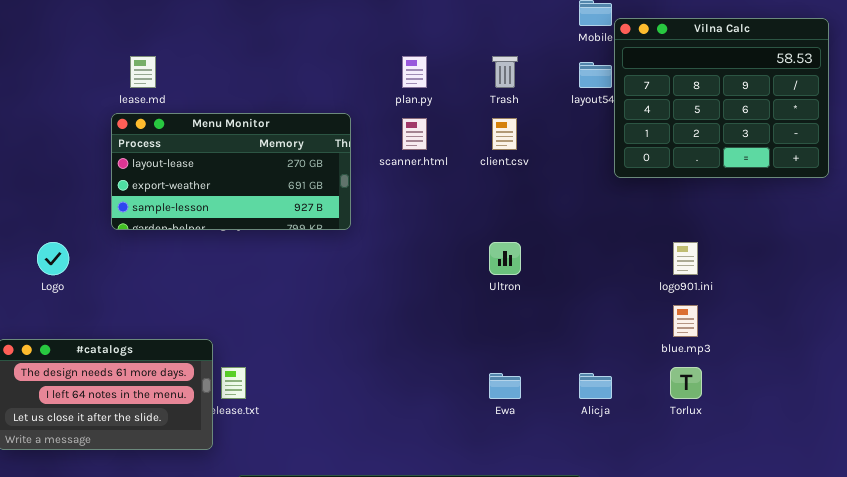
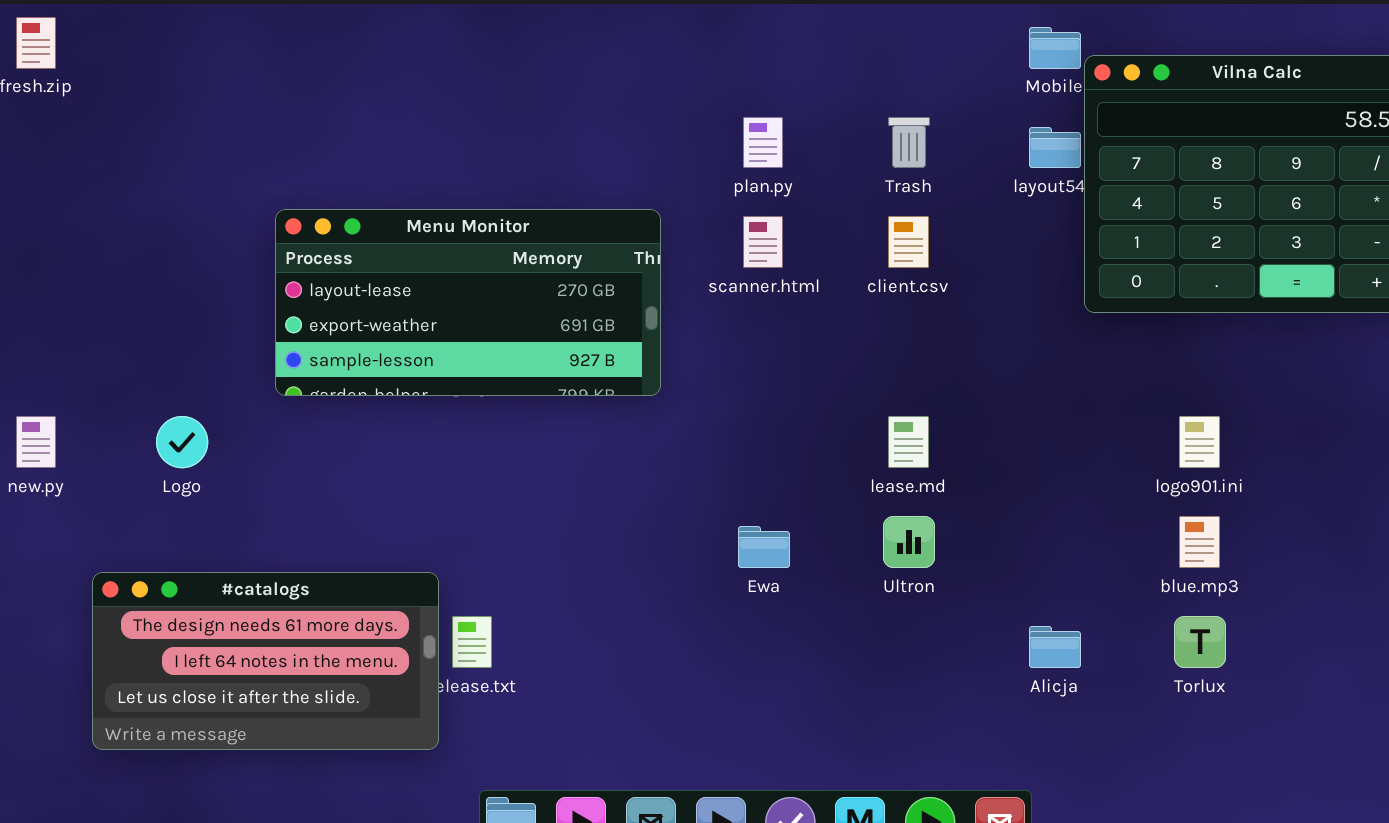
lease.md: [130,56,156,88] -> [888,416,929,468], moved
Ultron: [489,242,521,275] -> [883,516,935,568], moved
Ewa: [489,373,521,399] -> [738,526,790,568], moved

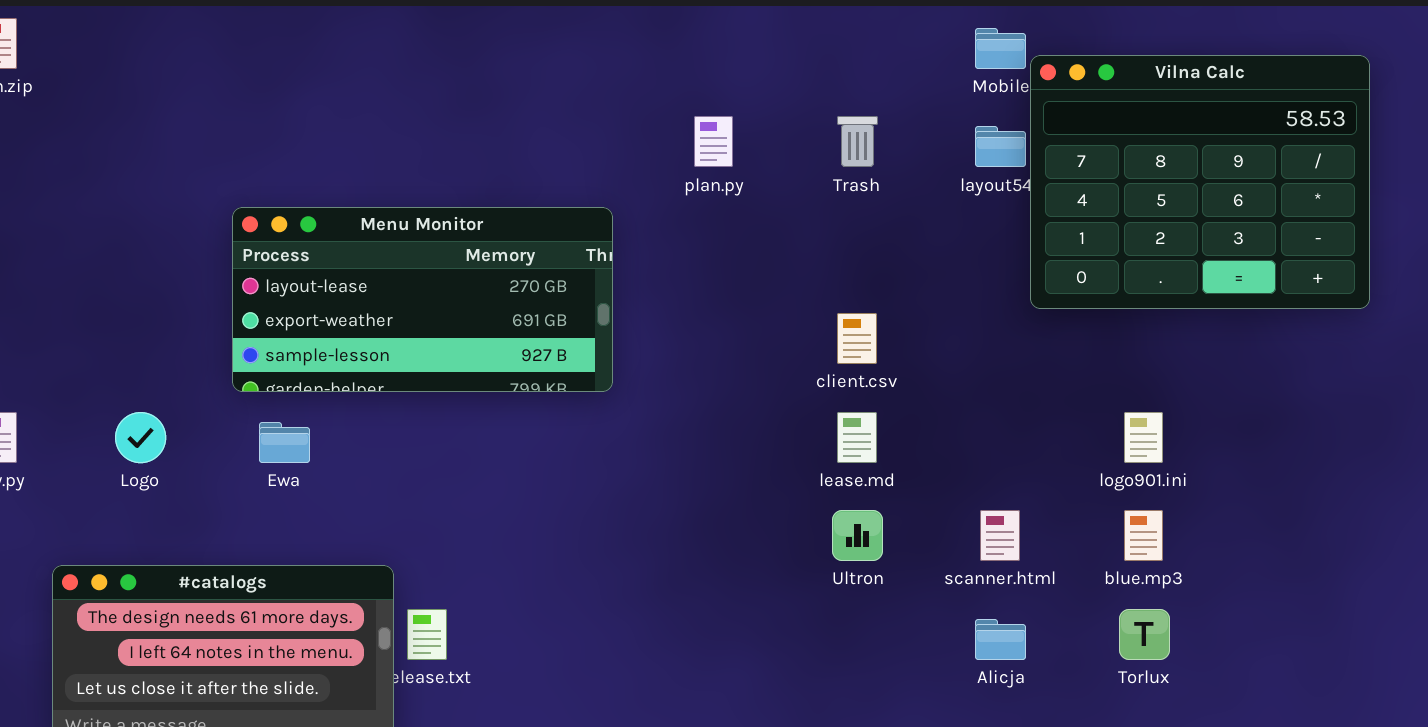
scanner.html: [743,216,783,268] -> [980,510,1020,561], moved
client.csv: [888,216,929,268] -> [837,313,877,364], moved
Ewa: [738,526,790,568] -> [259,422,310,463], moved

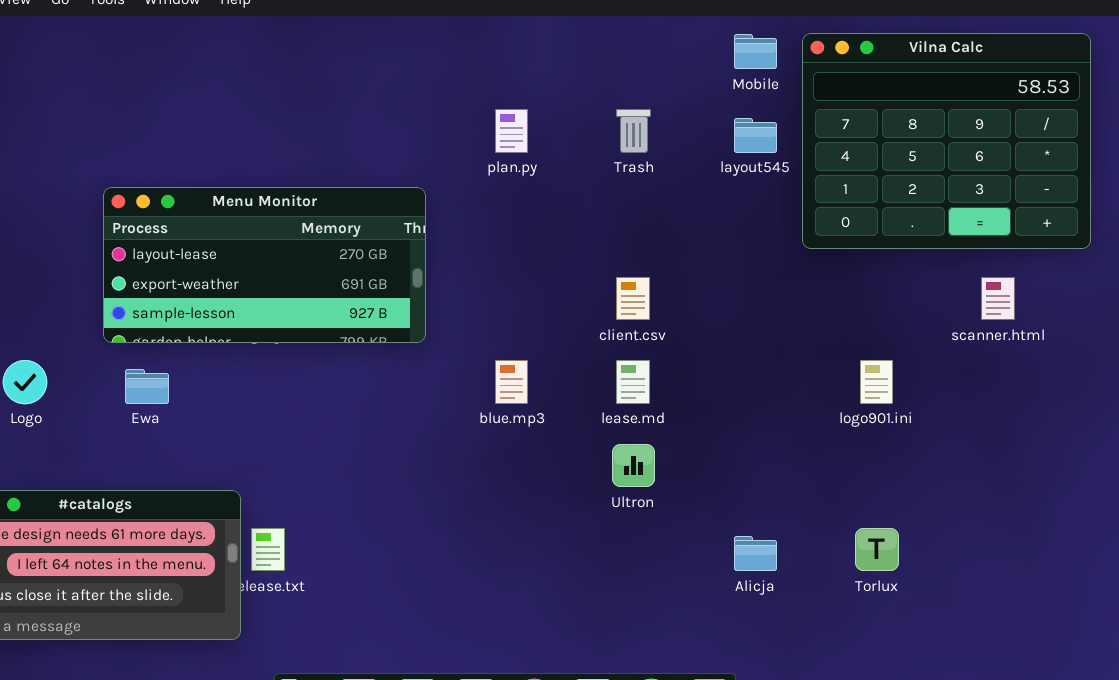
Vilna Calc: [1030,55,1370,309] -> [802,33,1091,249], moved
scanner.html: [980,510,1020,561] -> [981,277,1015,320], moved
blue.mp3: [1124,510,1163,561] -> [495,360,528,404], moved

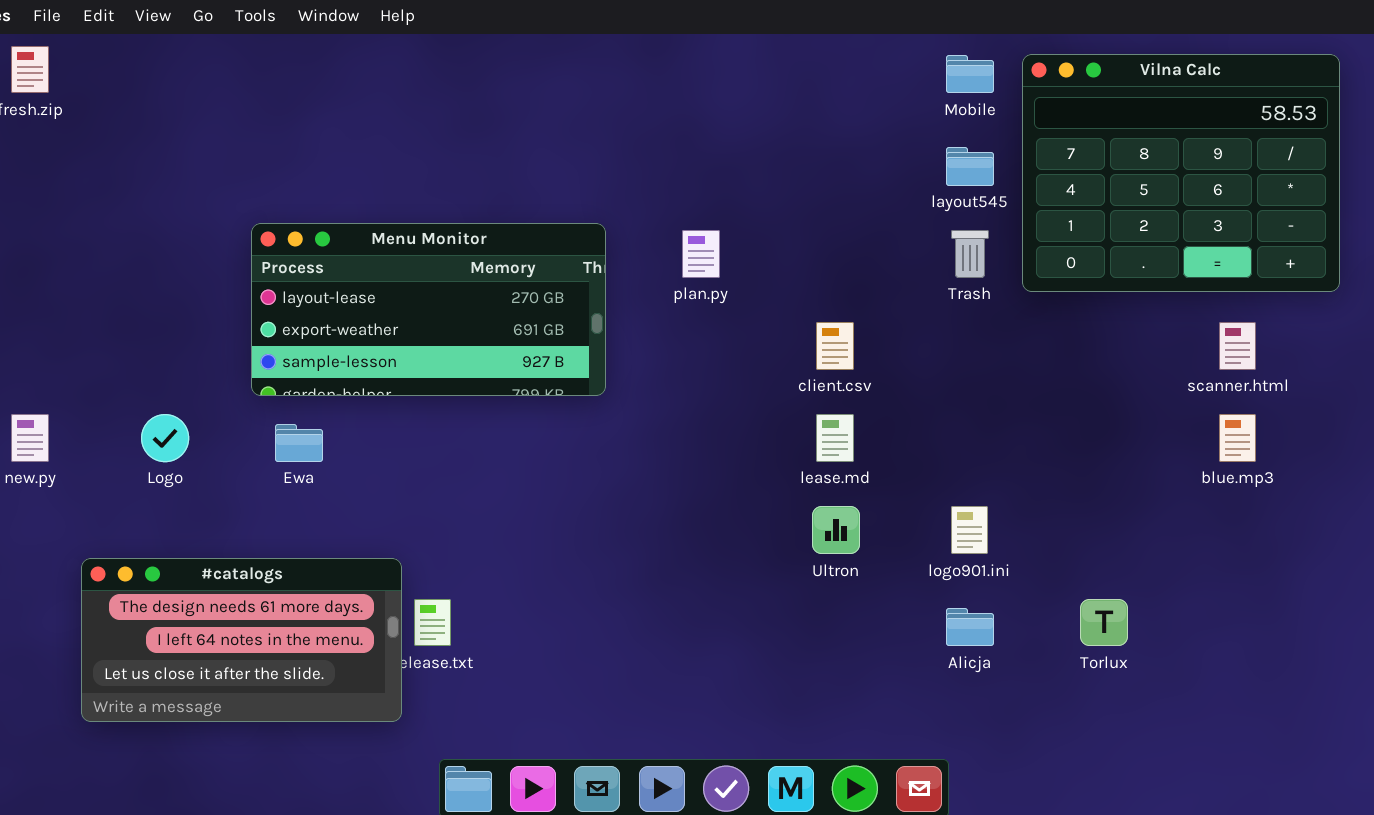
plan.py: [495,109,528,153] -> [682,230,720,278], moved
Trash: [616,109,651,153] -> [951,230,989,278], moved
blue.mp3: [495,360,528,404] -> [1219,414,1256,462], moved
logo901.ini: [860,360,893,404] -> [951,506,988,554], moved

